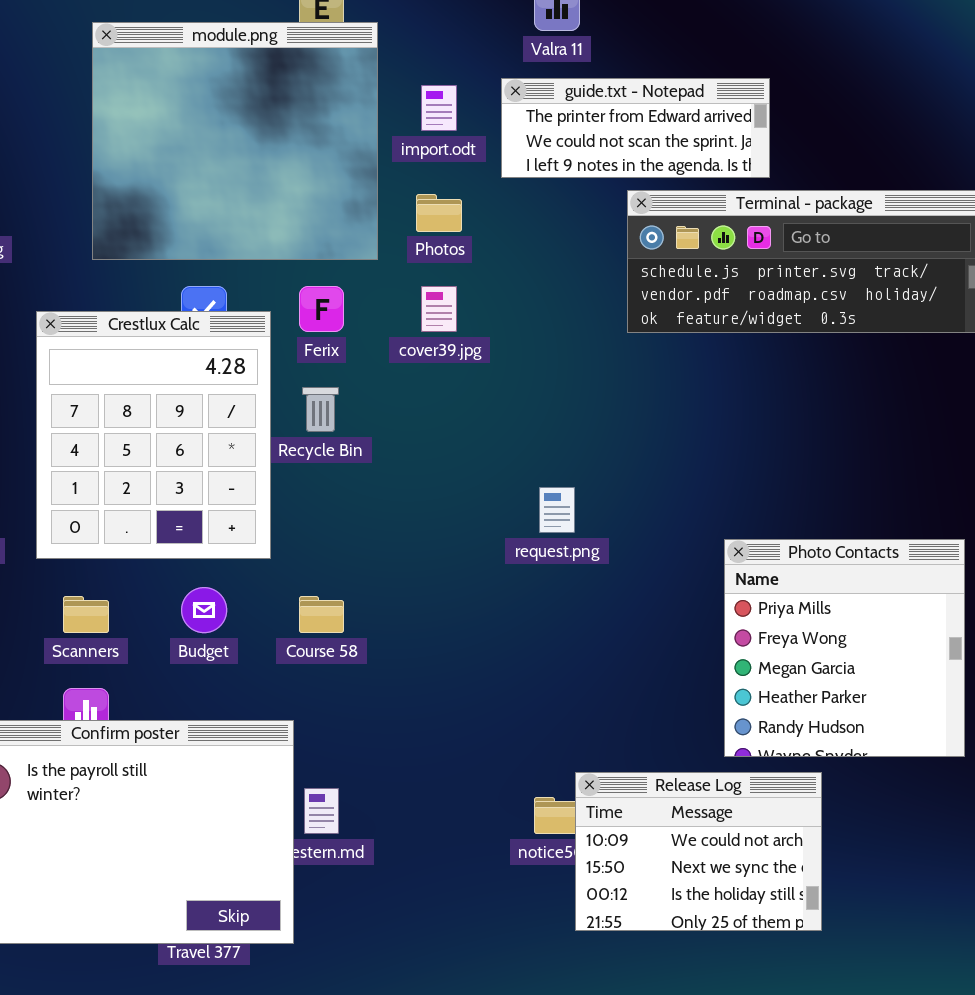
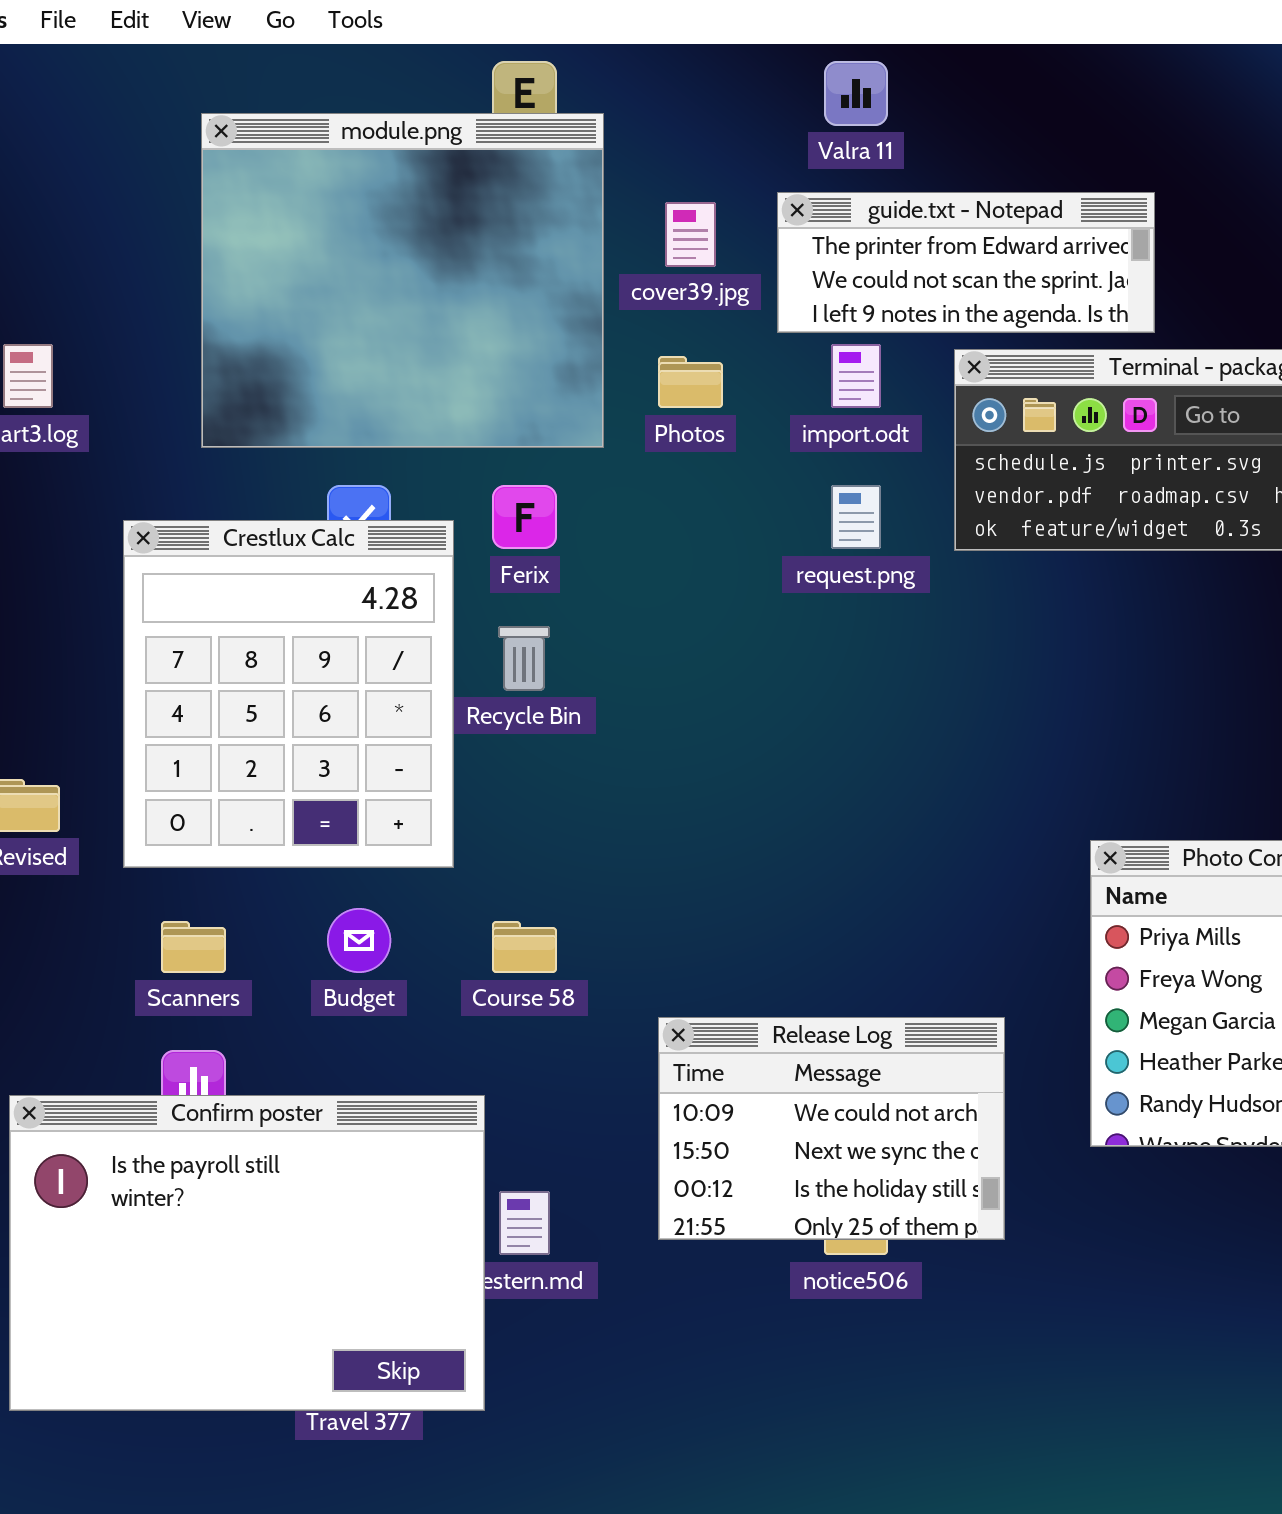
import.odt: [421,85,457,131] -> [831,344,881,408], moved
cover39.jpg: [421,286,457,332] -> [665,202,716,267], moved
request.png: [539,487,575,533] -> [831,485,881,549], moved
Release Log: [575,772,822,931] -> [658,1017,1005,1240], moved

